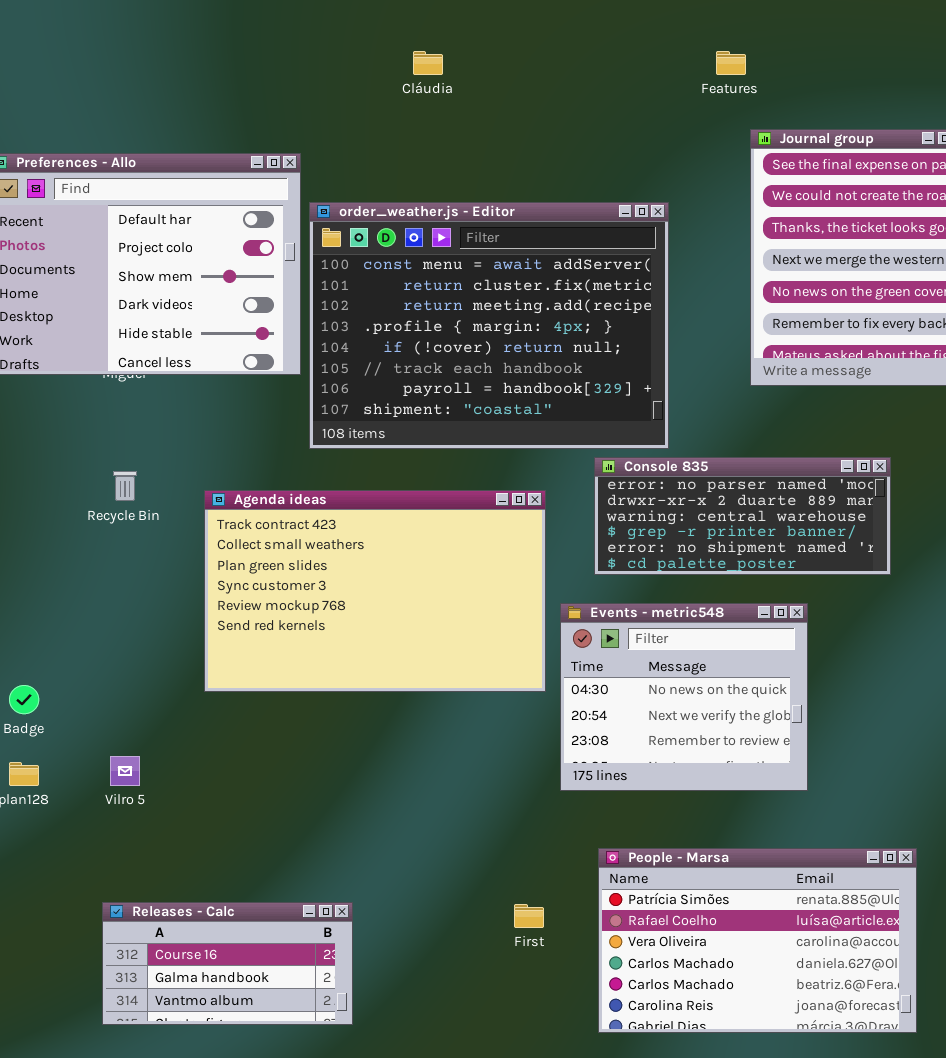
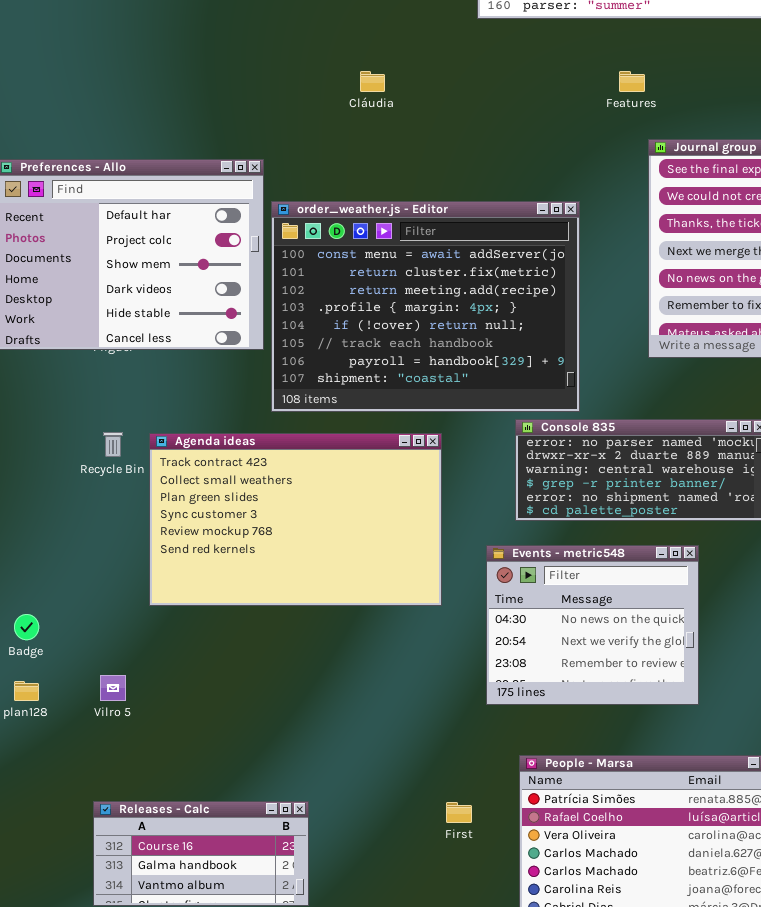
Agenda ideas: [204,490,546,692] -> [149,433,442,606], moved

